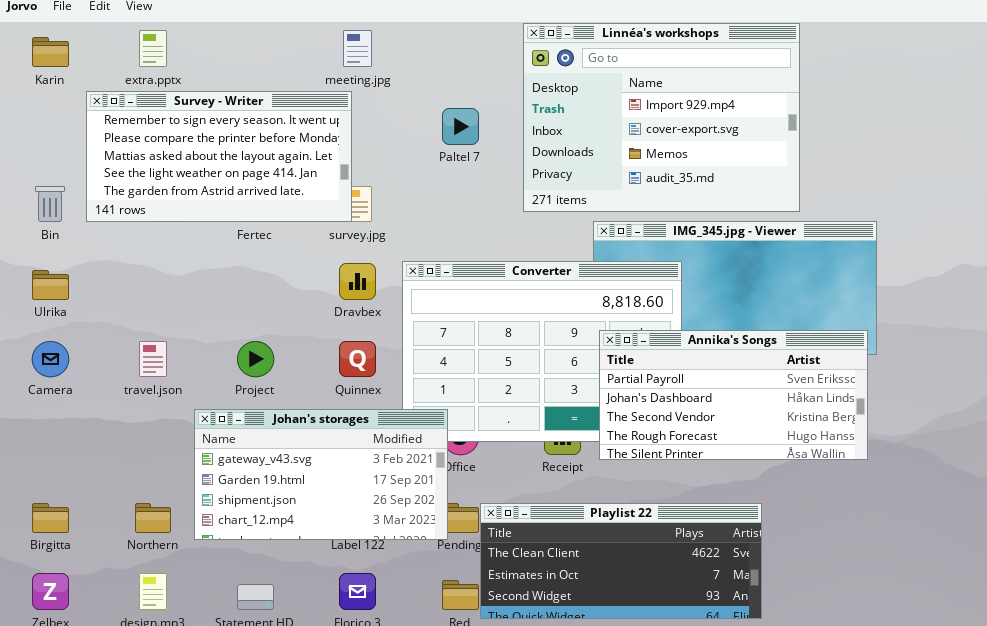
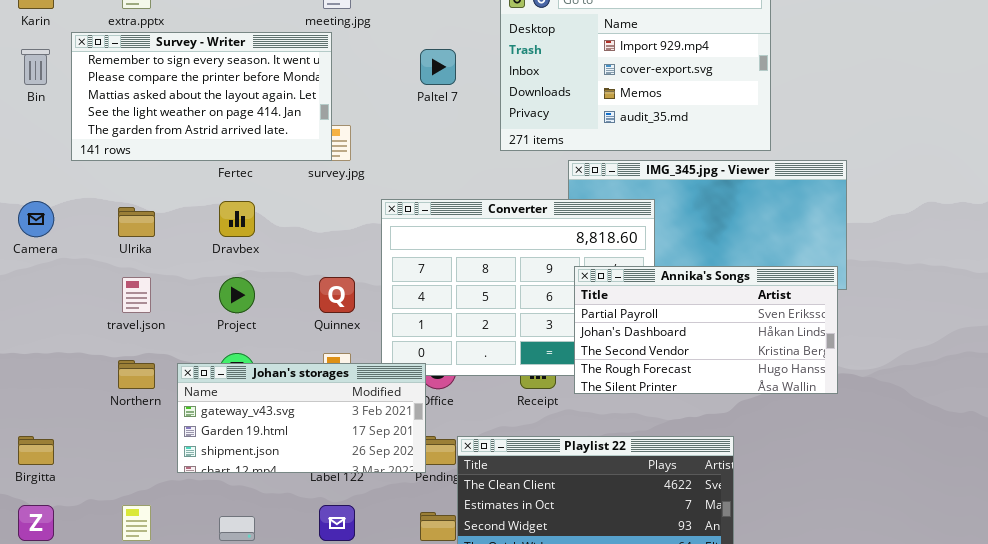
Bin: [35,186,65,222] -> [21,49,50,85], moved
Dravbex: [339,263,376,300] -> [219,201,255,237], moved
Ulrika: [32,270,69,300] -> [118,207,155,237], moved
Camera: [32,341,69,377] -> [18,201,54,237], moved
Johan's storages: [194,409,448,540] -> [177,363,426,473], resized
Northern: [135,503,171,533] -> [118,360,155,389], moved

